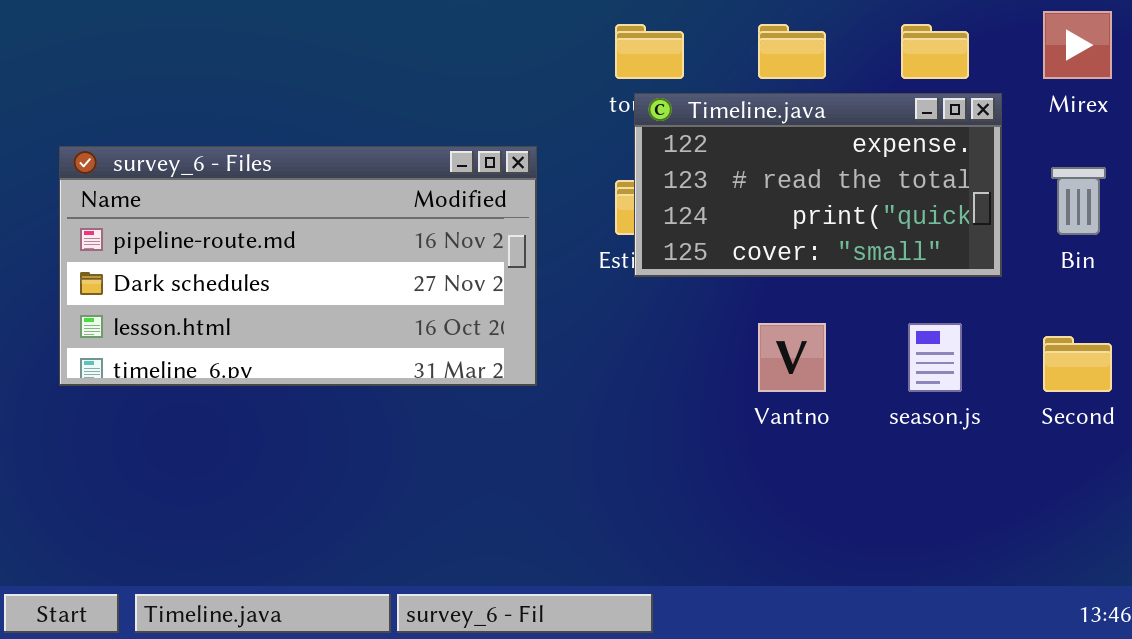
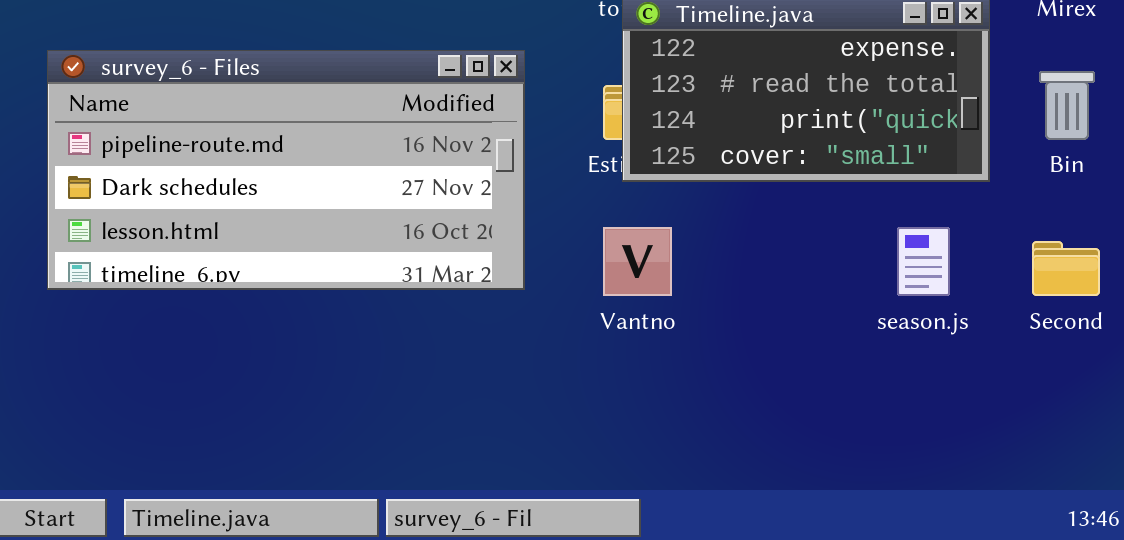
Vantno: [758,323,826,392] -> [603,227,672,296], moved

